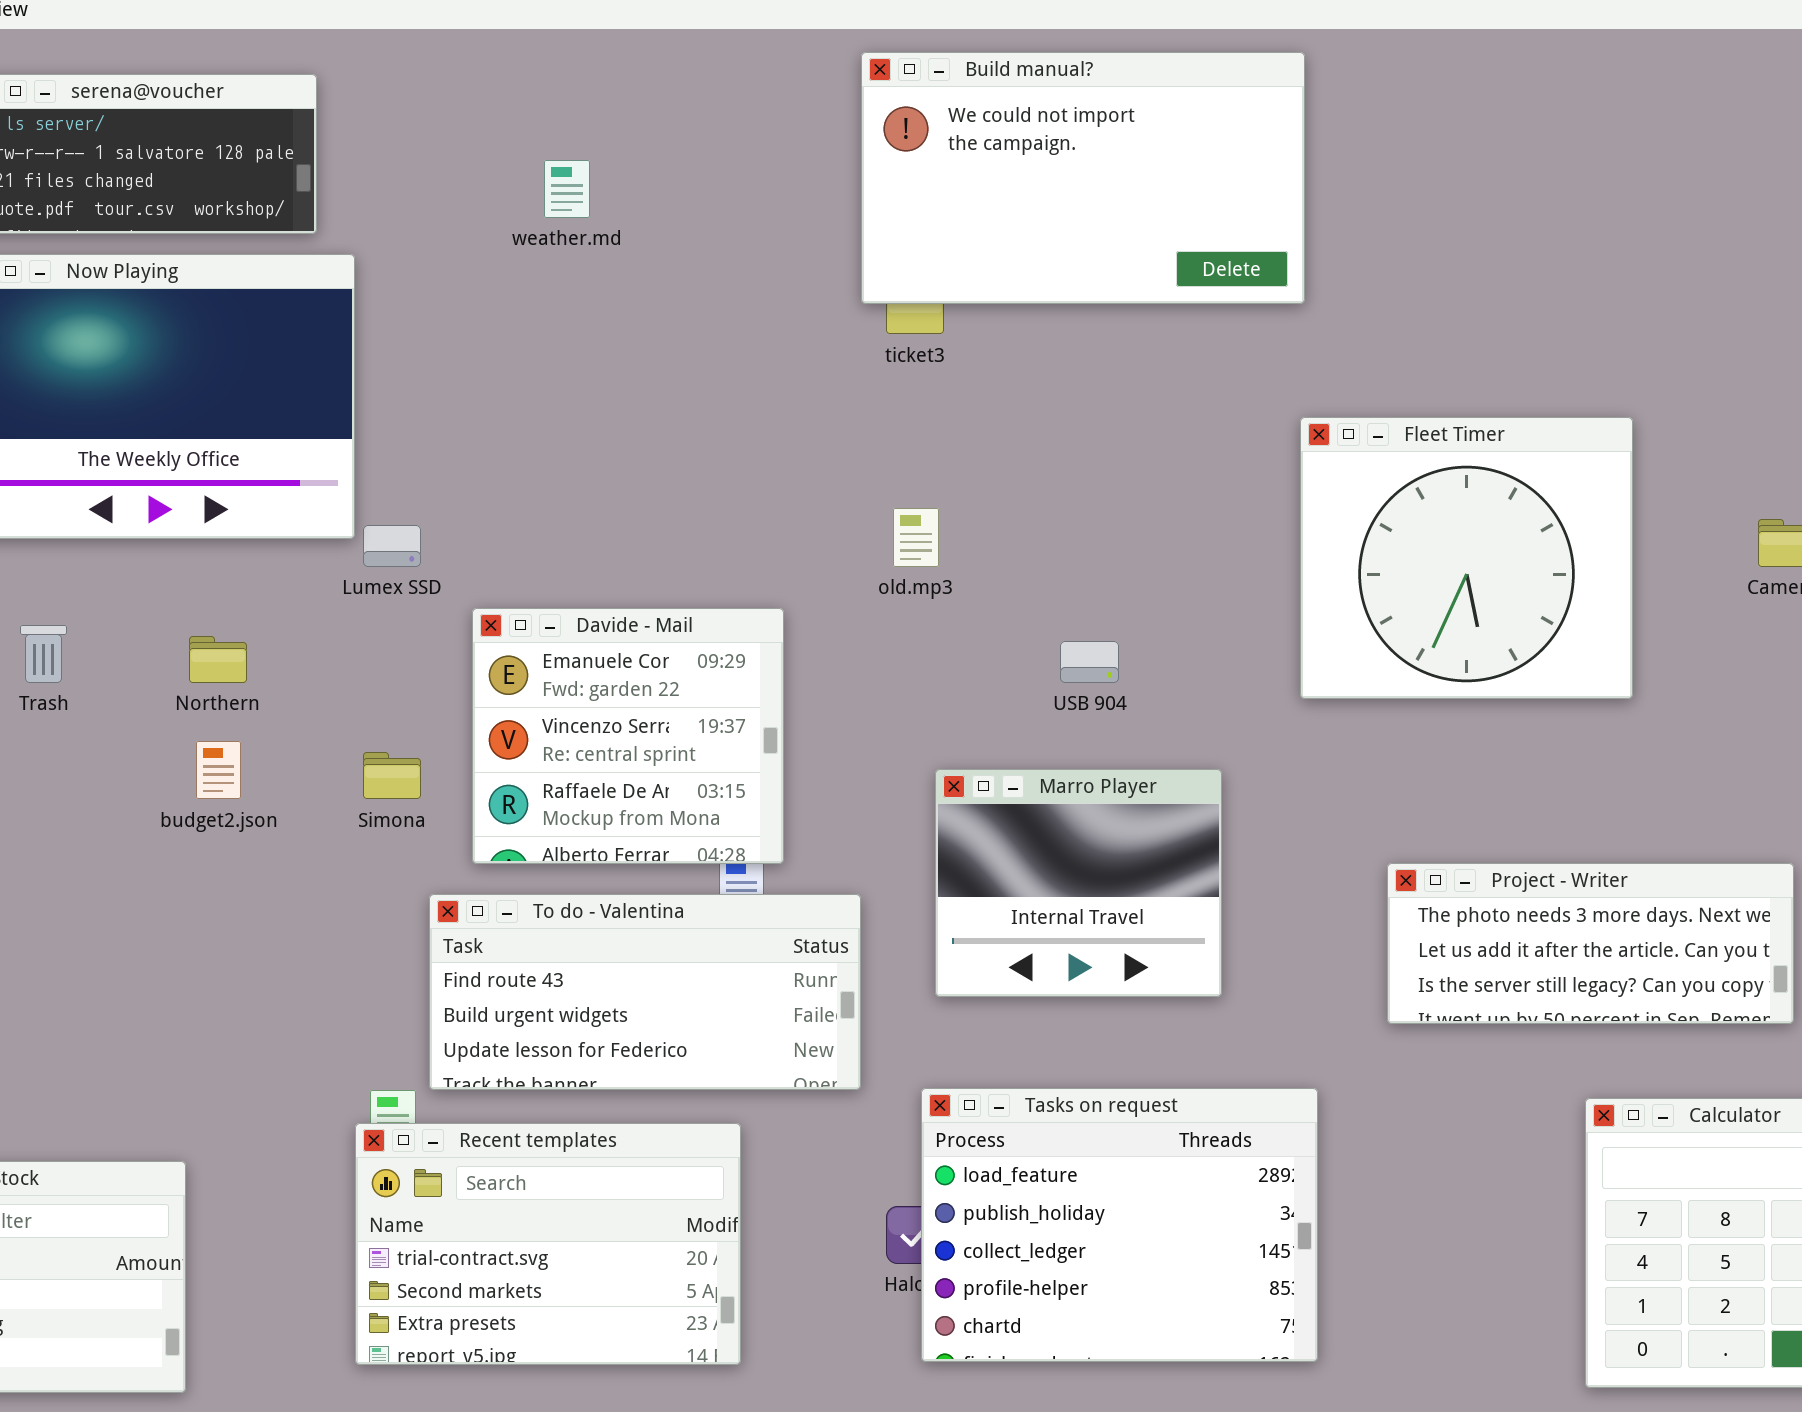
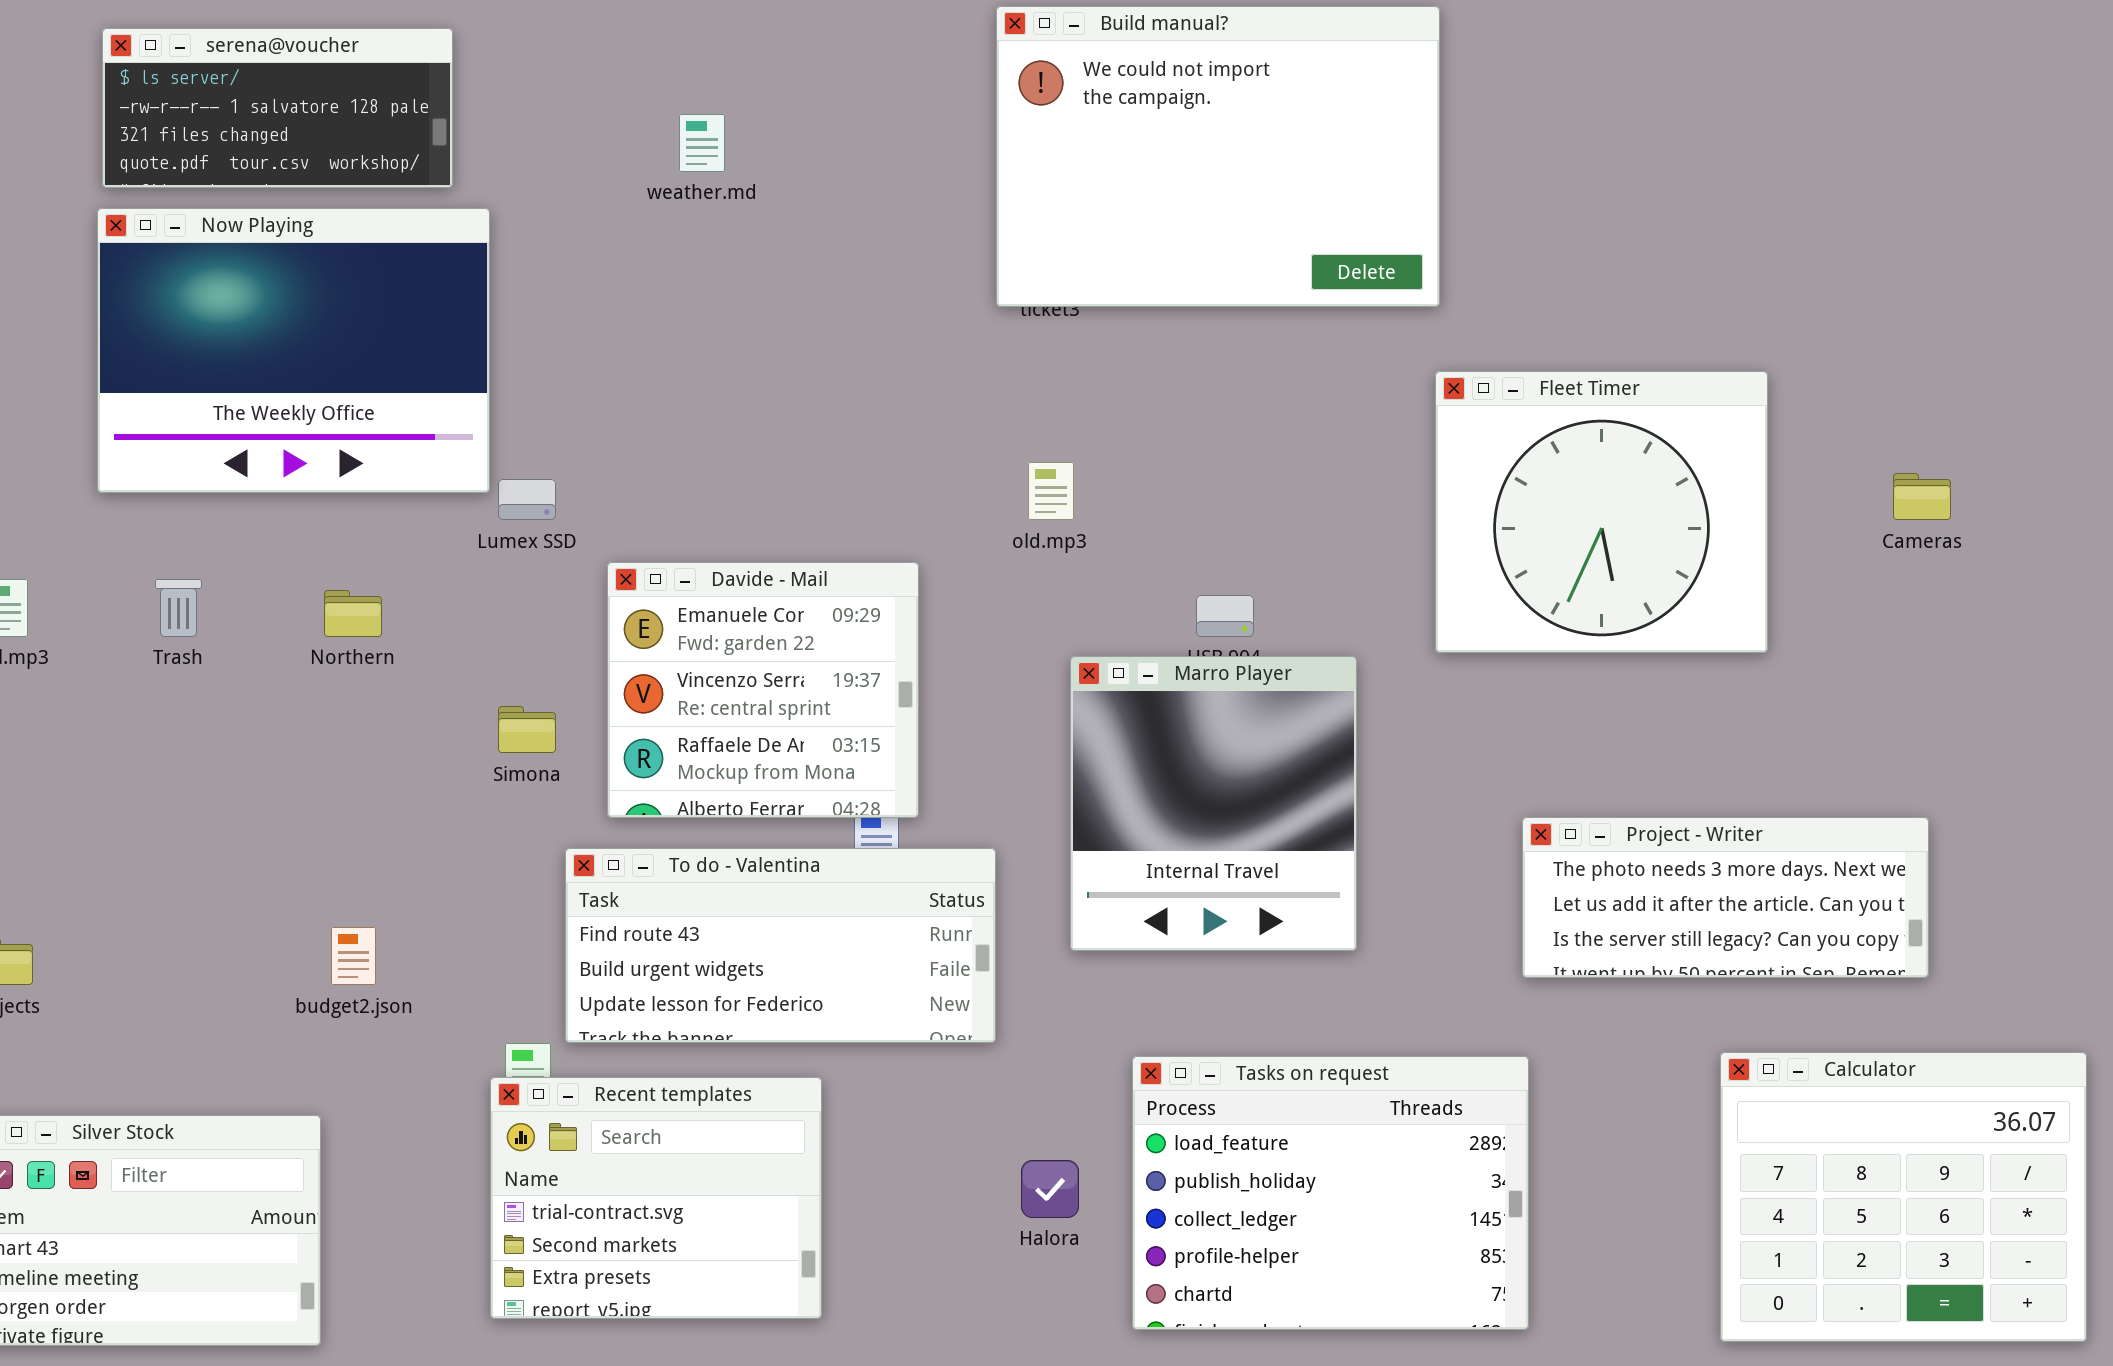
Build manual?: [861,52,1305,304] -> [996,6,1440,307], resized
budget2.json: [196,741,241,799] -> [331,927,376,985], moved
Marro Player: [935,769,1222,997] -> [1070,656,1357,951], resized
Tasks on request: [921,1088,1318,1362] -> [1132,1056,1529,1330], moved
Recent templates: [355,1123,741,1365] -> [490,1077,822,1319], resized

